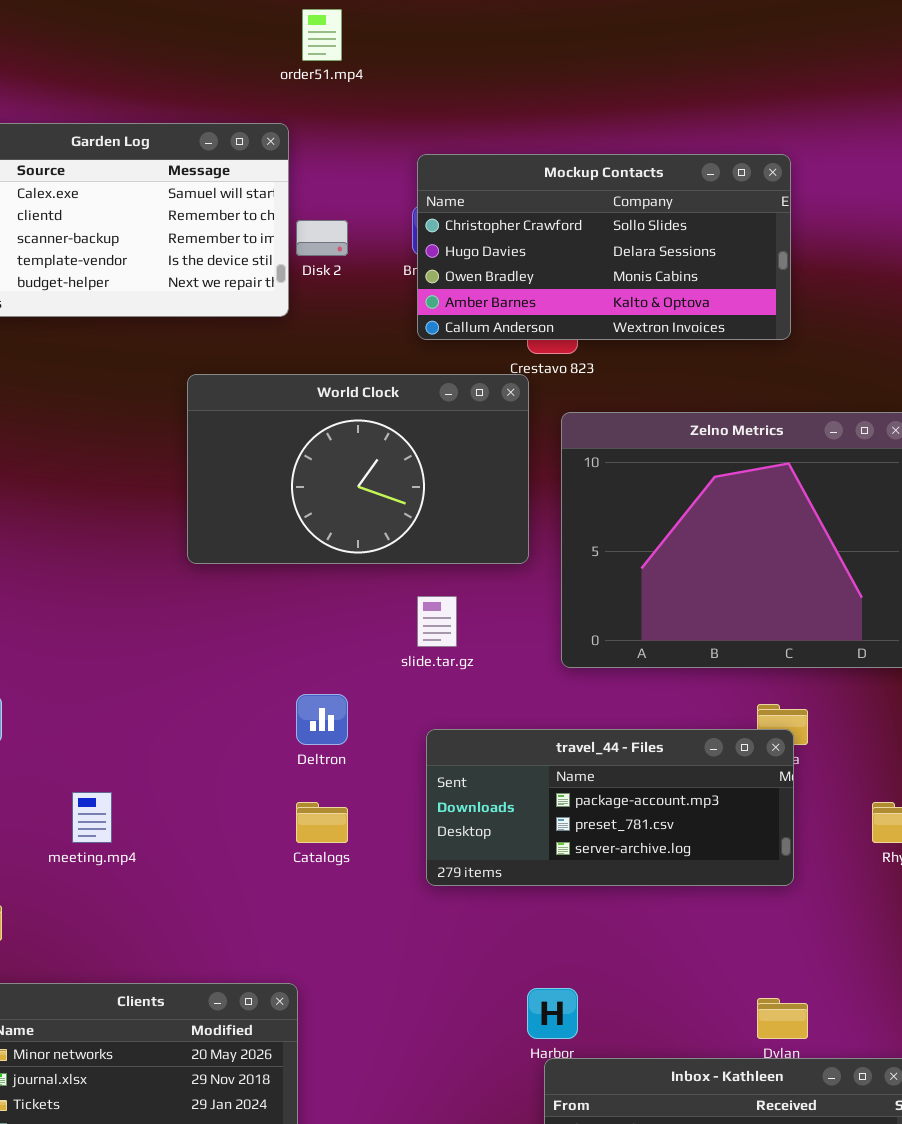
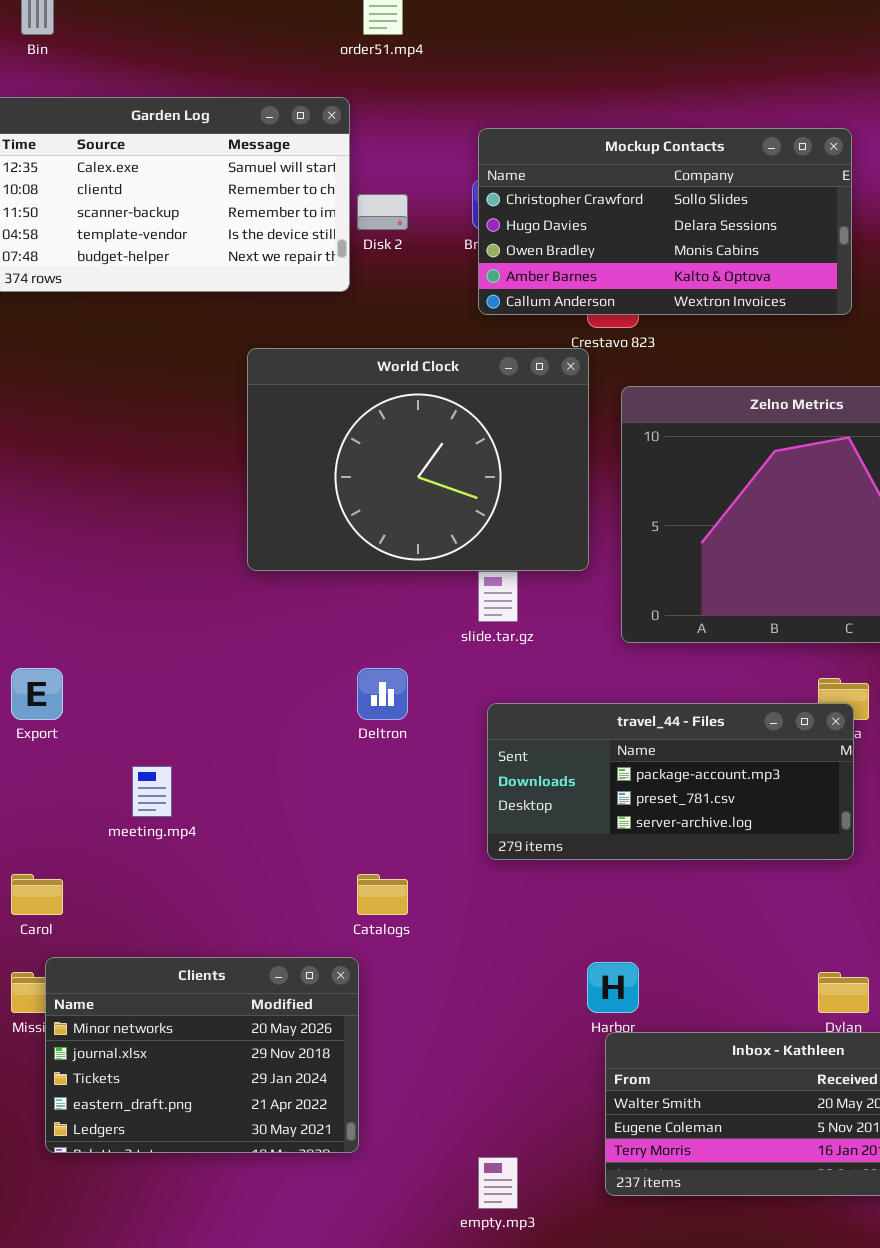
World Clock: [187,374,529,564] -> [247,348,589,571], resized
Catalogs: [296,802,348,843] -> [357,874,408,915], moved

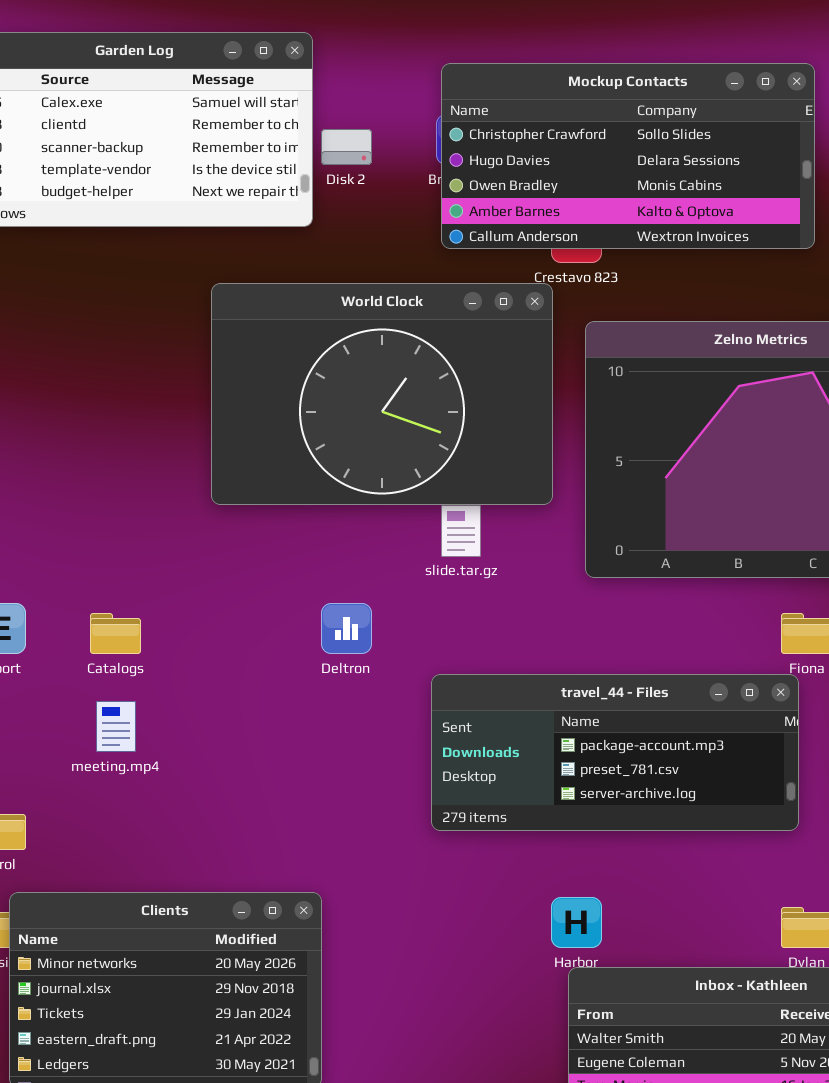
travel_44 - Files: [487,703,854,860] -> [431,674,799,831], moved
Catalogs: [357,874,408,915] -> [90,613,141,654], moved

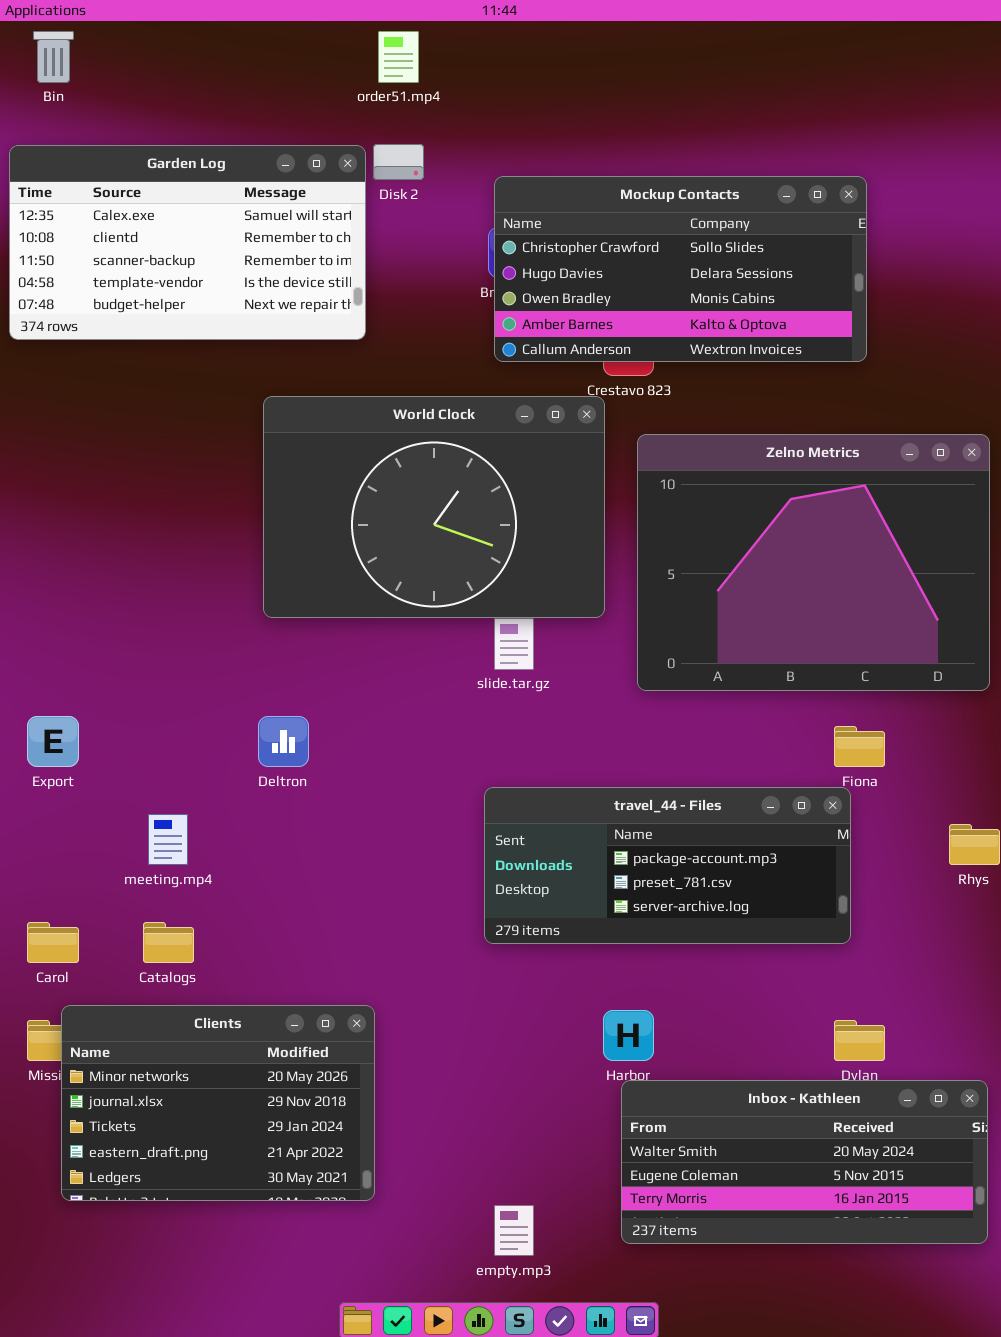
Disk 2: [321,129,372,165] -> [373,144,424,180], moved
Deltron: [321,603,372,654] -> [258,716,309,767], moved
Catalogs: [90,613,141,654] -> [143,922,194,963], moved

